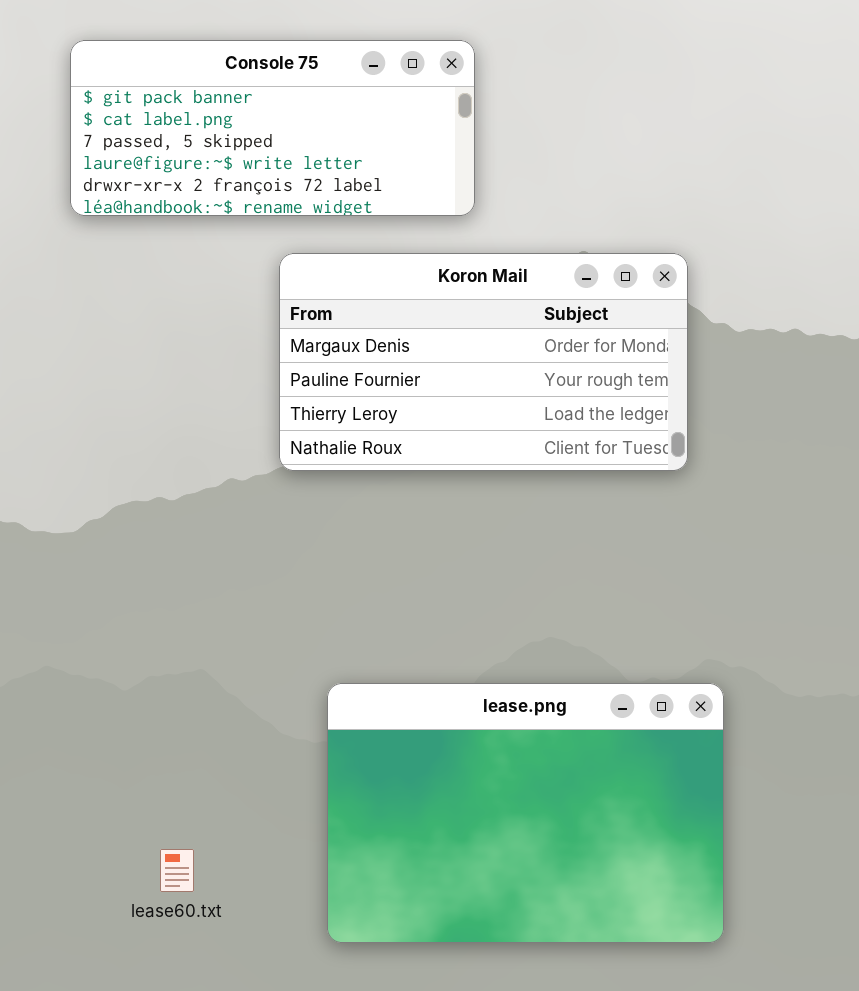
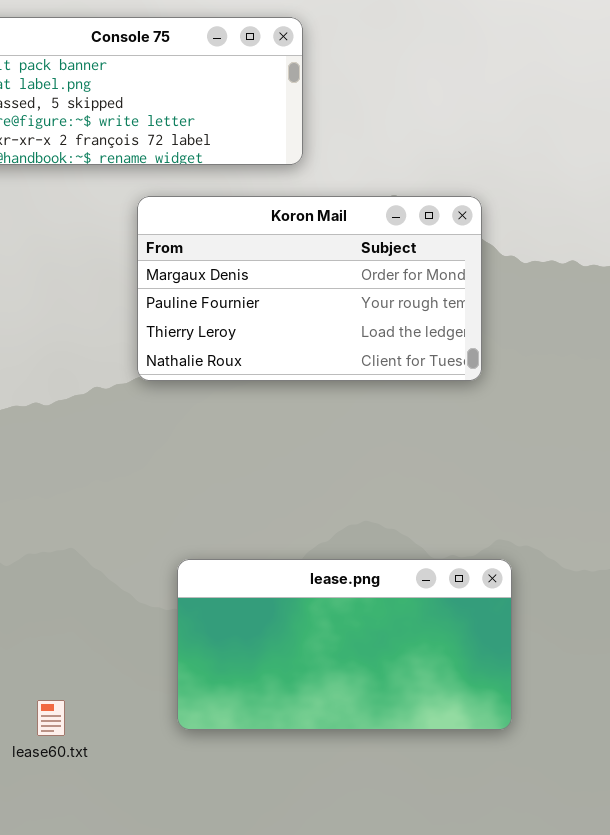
lease.png: [327,683,724,943] -> [177,559,512,730], resized

